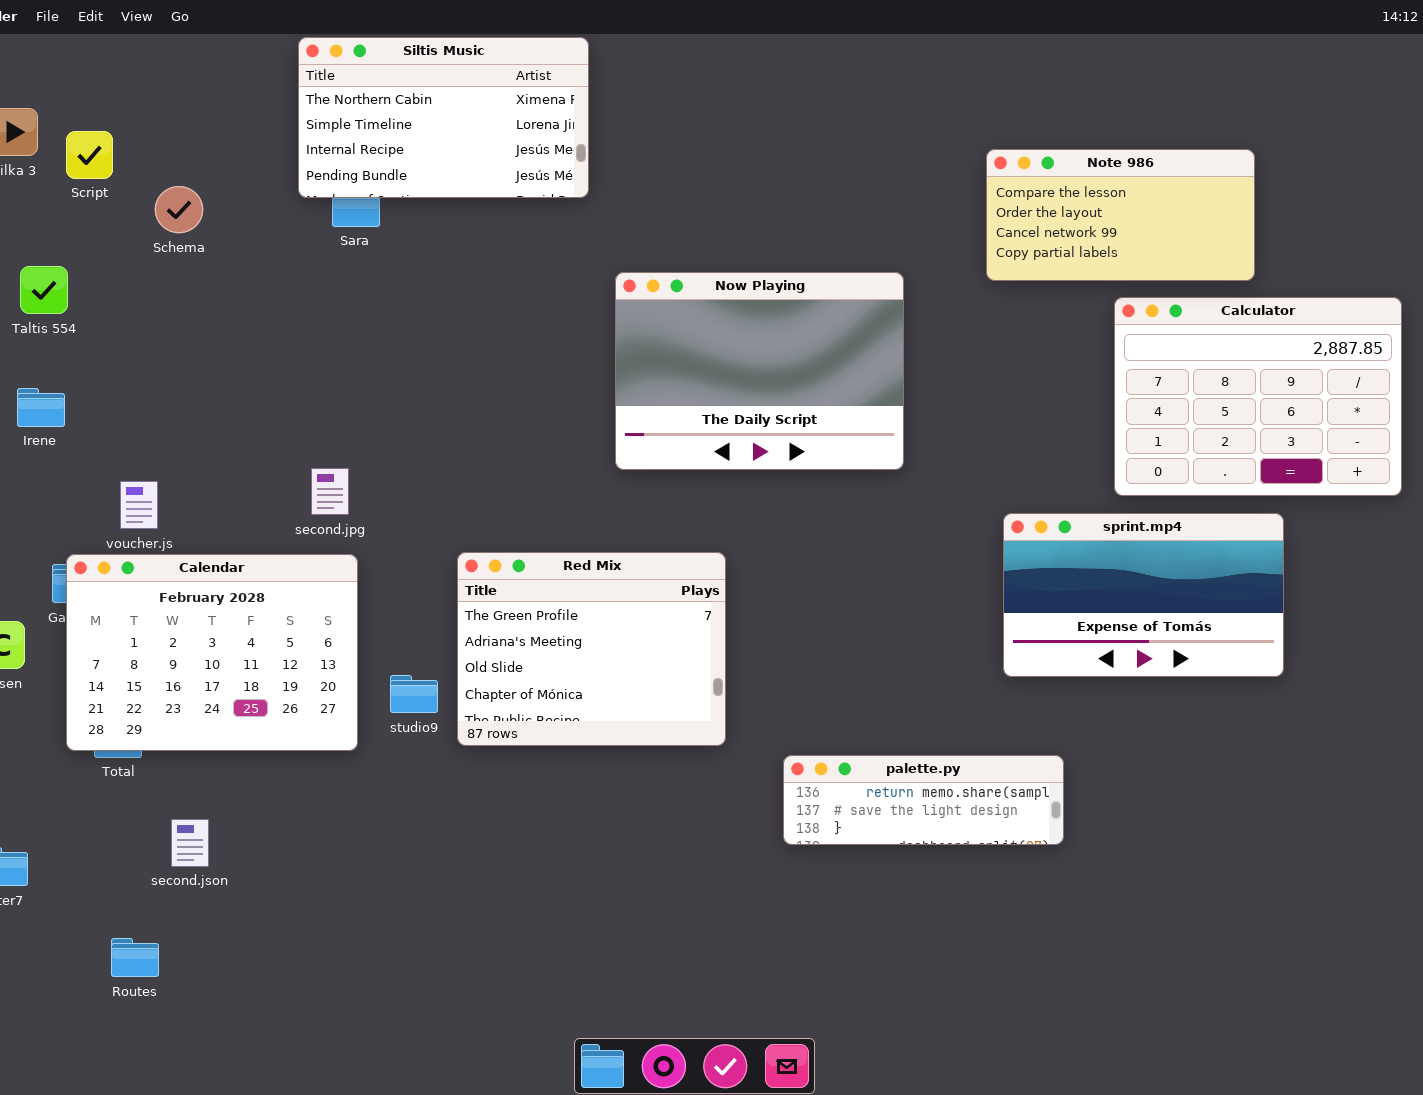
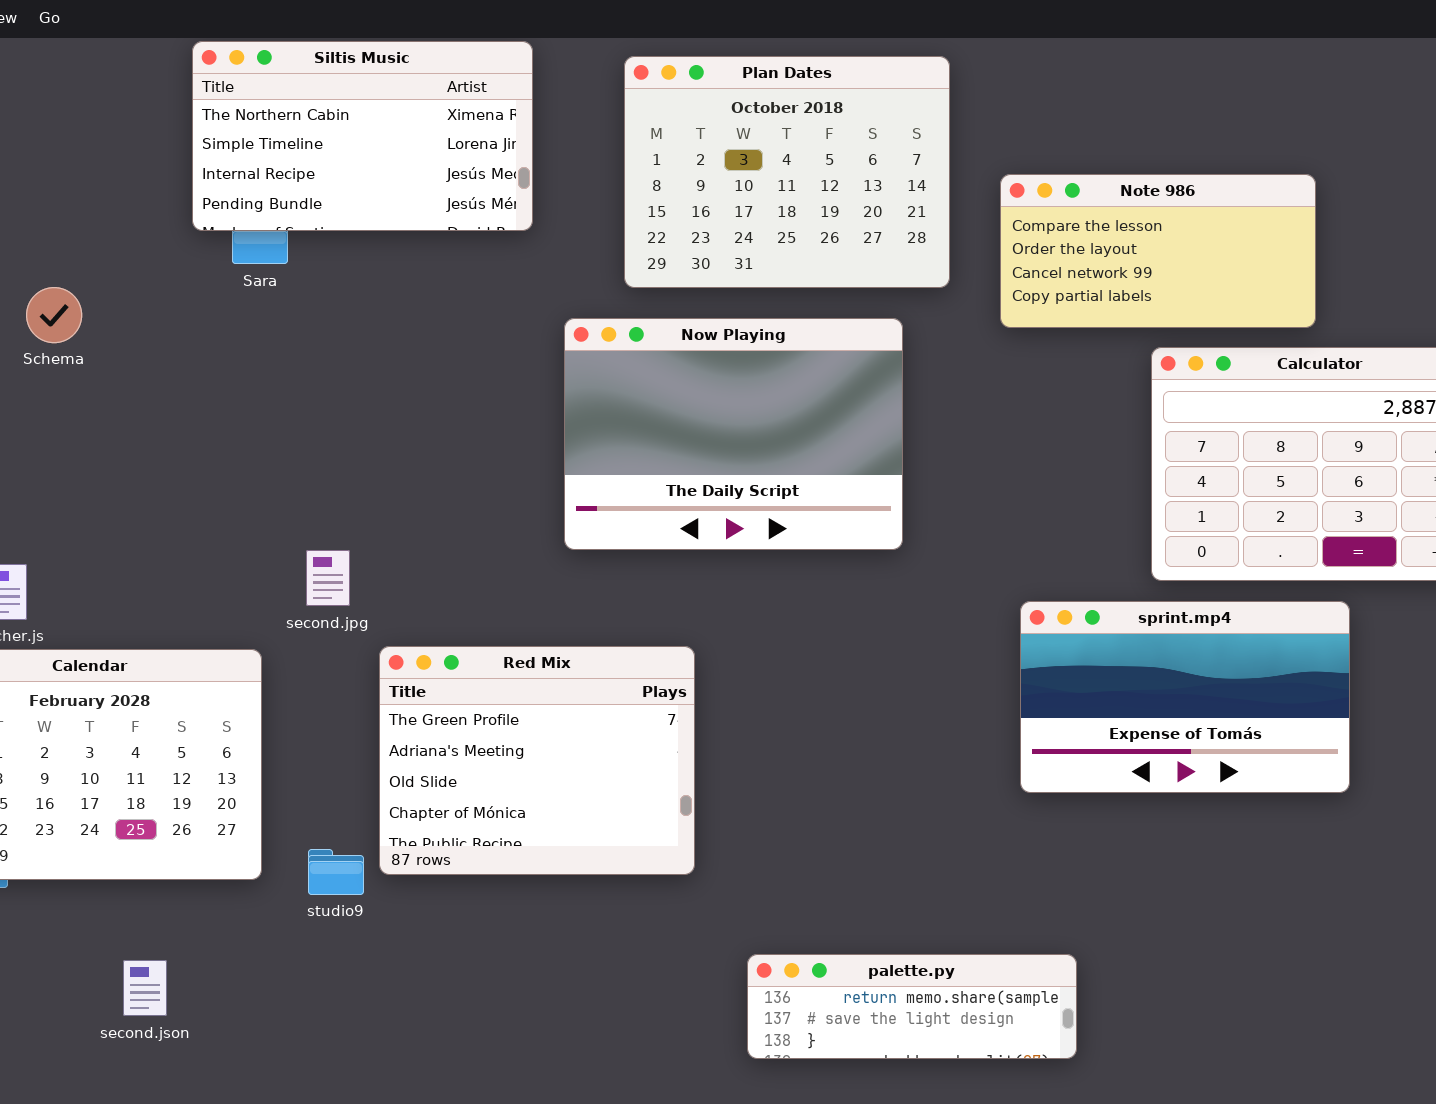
Plan Dates: none -> [624,56,950,288], opened
Schema: [155,186,203,233] -> [26,287,82,343], moved
second.jpg: [311,468,349,515] -> [306,550,350,606], moved
studio9: [390,675,438,713] -> [308,849,364,895], moved
palette.py: [783,755,1064,845] -> [747,954,1077,1059], moved
second.json: [171,819,209,867] -> [123,960,167,1016], moved

